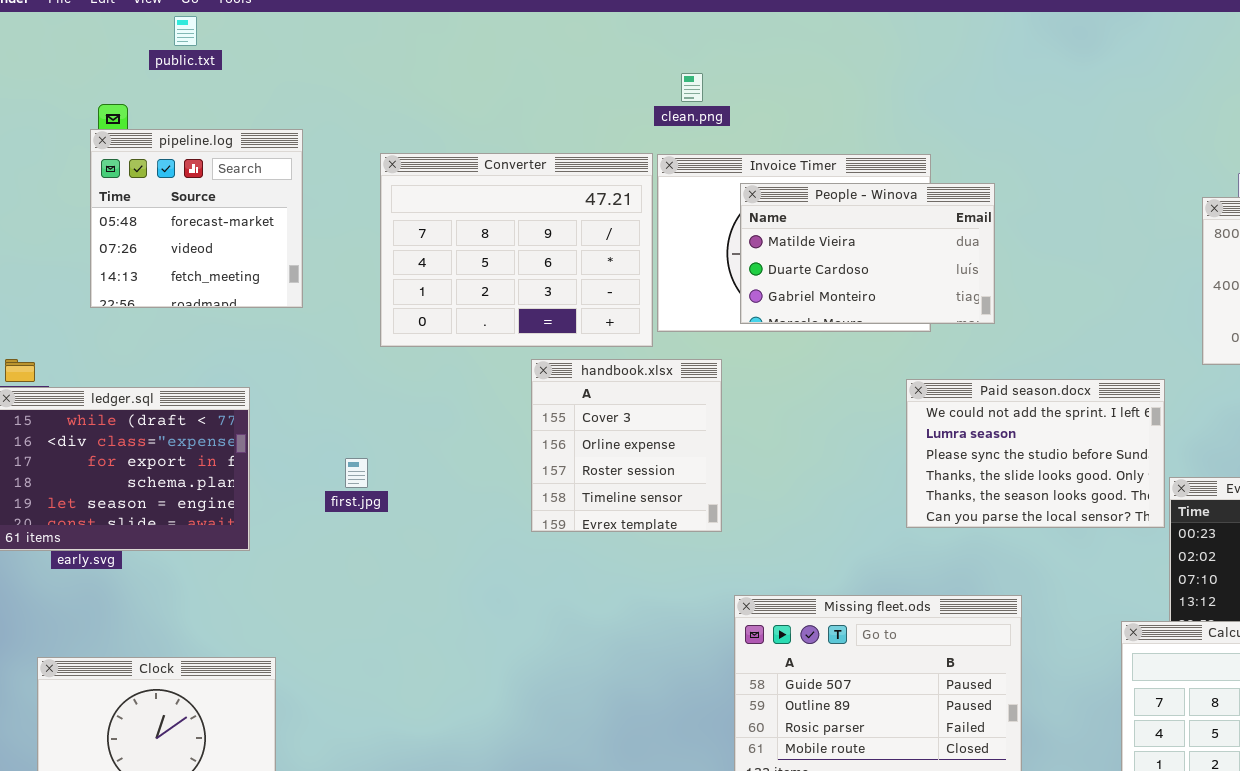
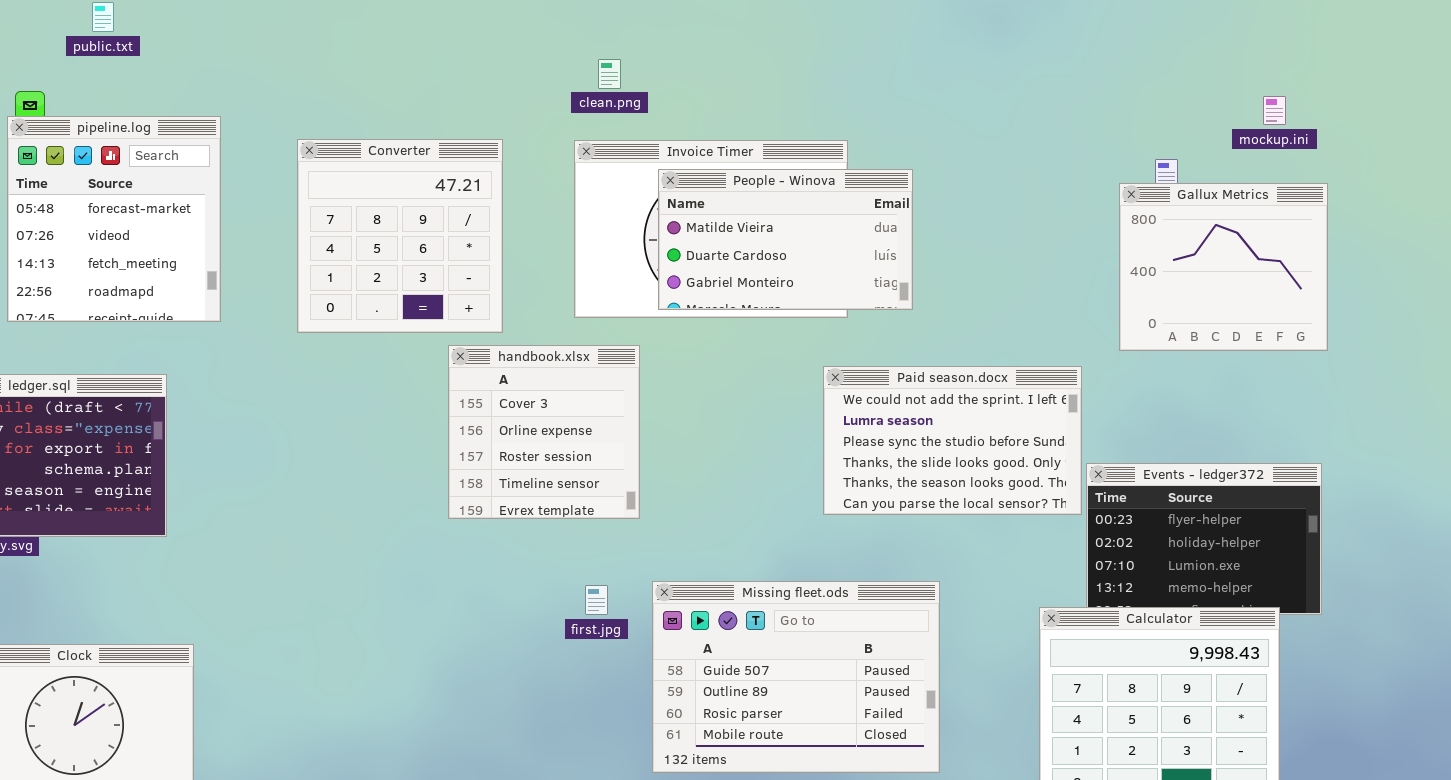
pipeline.log: [90,129,303,308] -> [7,116,221,322], resized
Converter: [380,153,653,347] -> [297,139,503,333], resized
first.jpg: [345,458,368,488] -> [585,585,608,615], moved

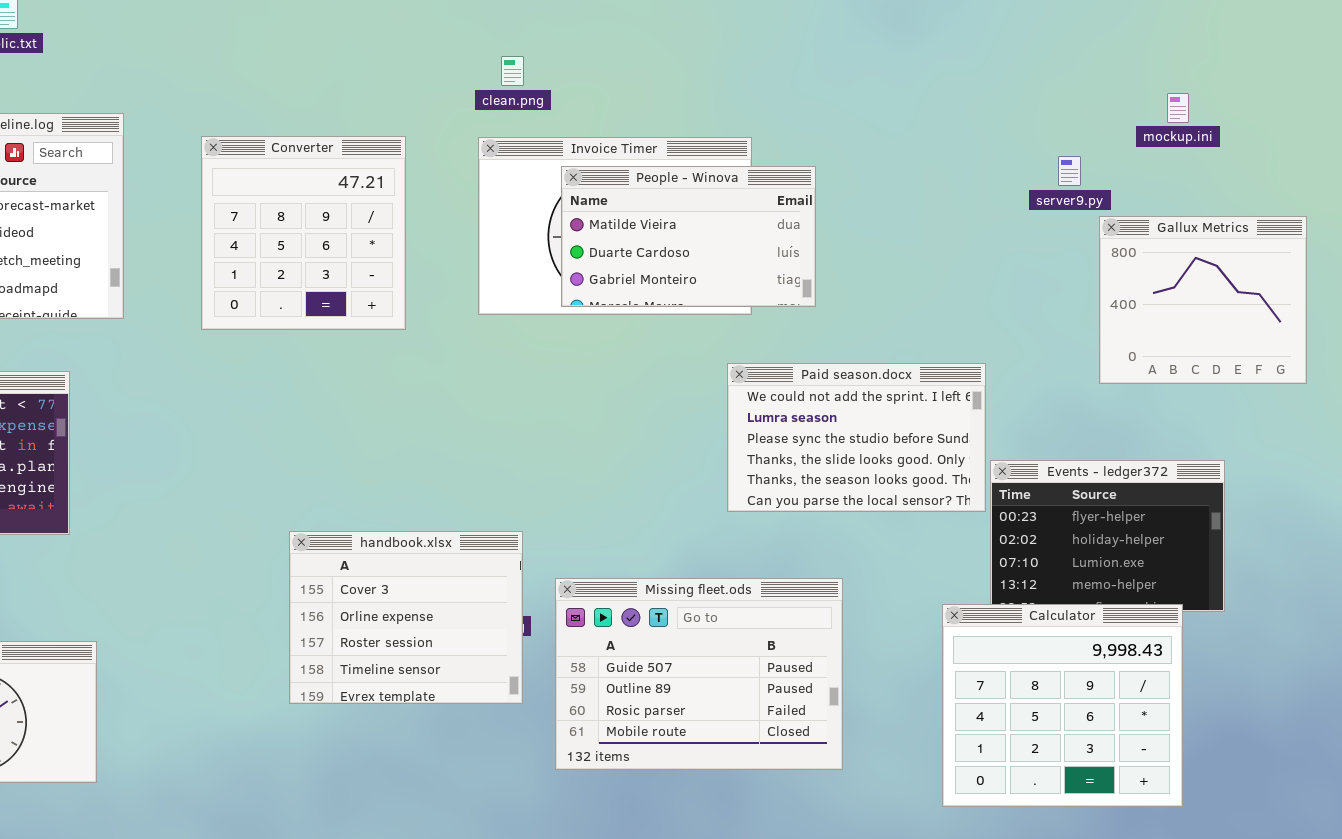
Gallux Metrics: [1119,183,1328,351] -> [1099,216,1307,384], moved
handbook.xlsx: [448,345,640,519] -> [289,531,523,704], moved, resized

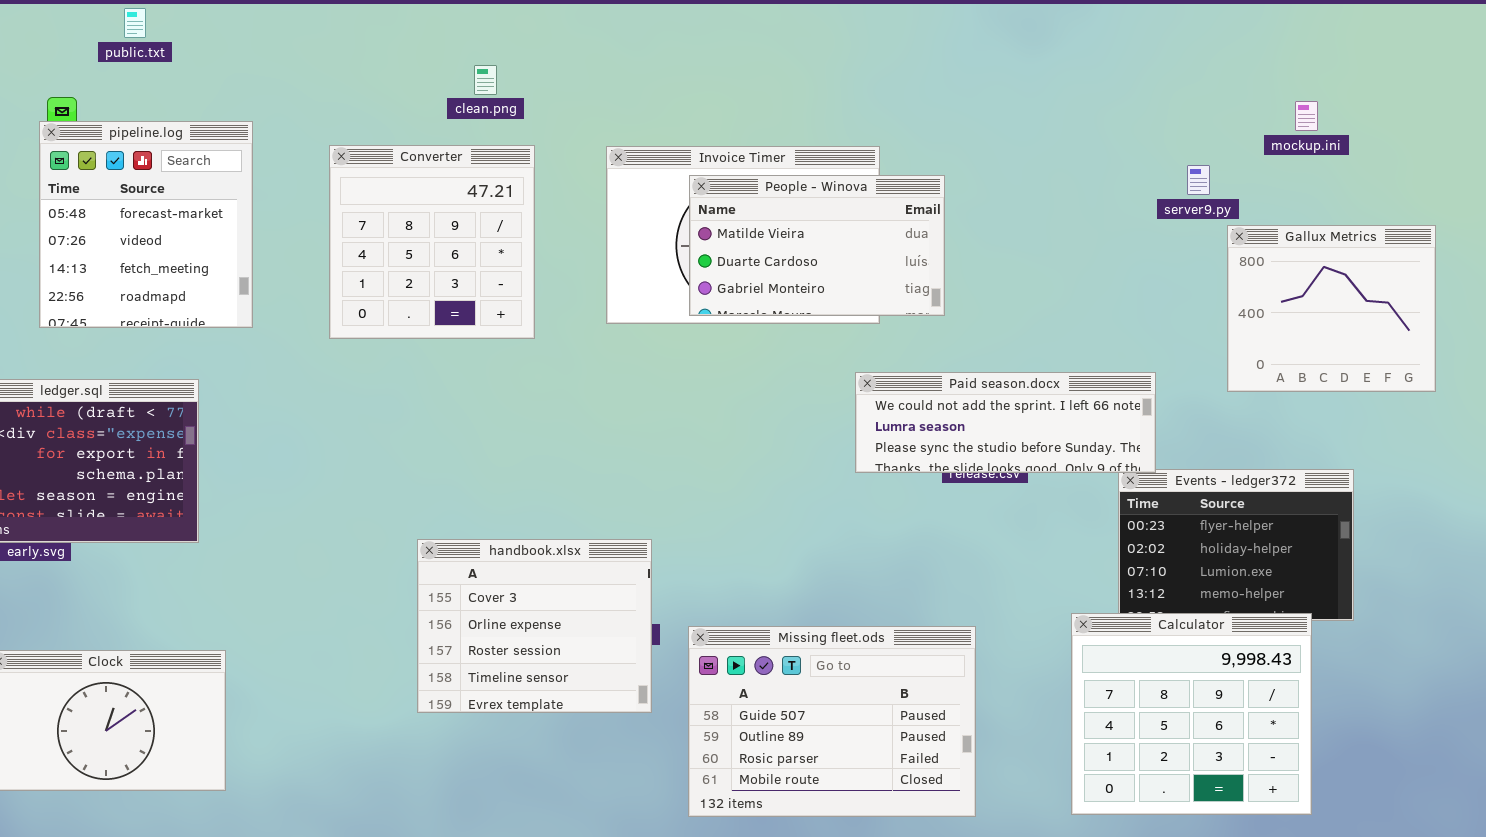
clean.png: [501,56,524,86] -> [474,65,497,95], moved
Paid season.docx: [727,363,986,512] -> [855,372,1156,473], resized
Missing fleet.ods: [555,578,843,770] -> [688,626,976,817], moved

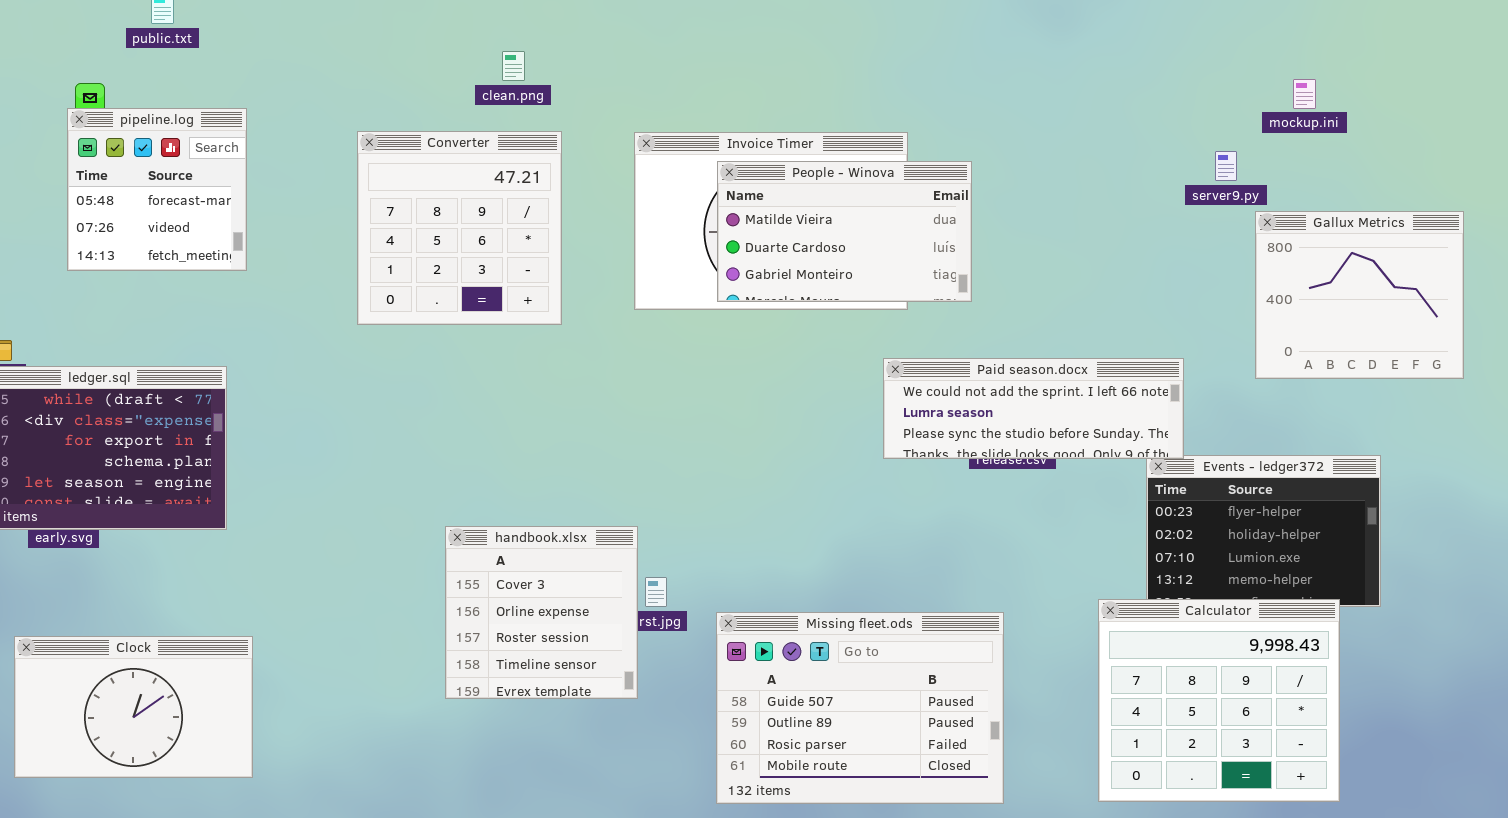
mockup.ini: [1295,101,1318,131] -> [1293,79,1316,109], moved
pipeline.log: [39,121,253,328] -> [67,108,247,271], resized
handbook.xlsx: [417,539,652,713] -> [445,526,638,699], resized

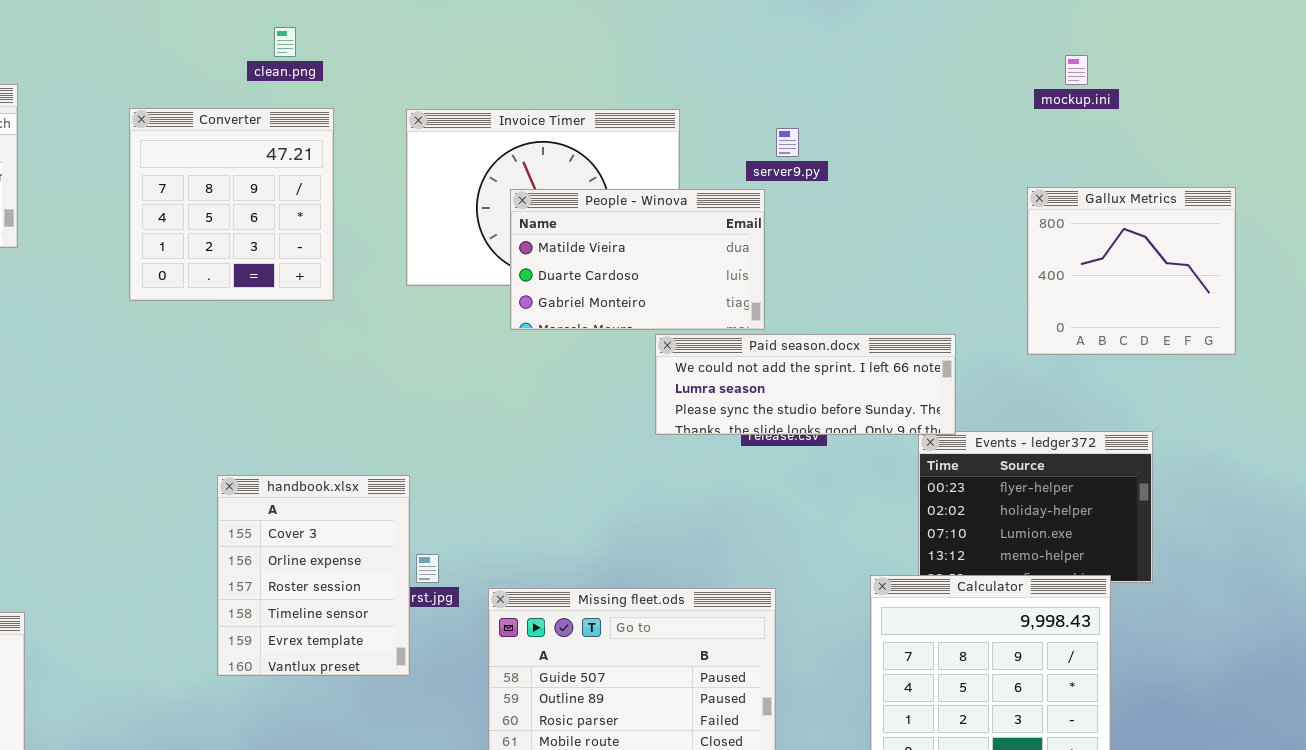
server9.py: [1215,151,1237,181] -> [776,128,799,157], moved
People - Winova: [717,161,972,302] -> [510,189,765,330], moved
handbook.xlsx: [445,526,638,699] -> [217,475,410,676], resized

